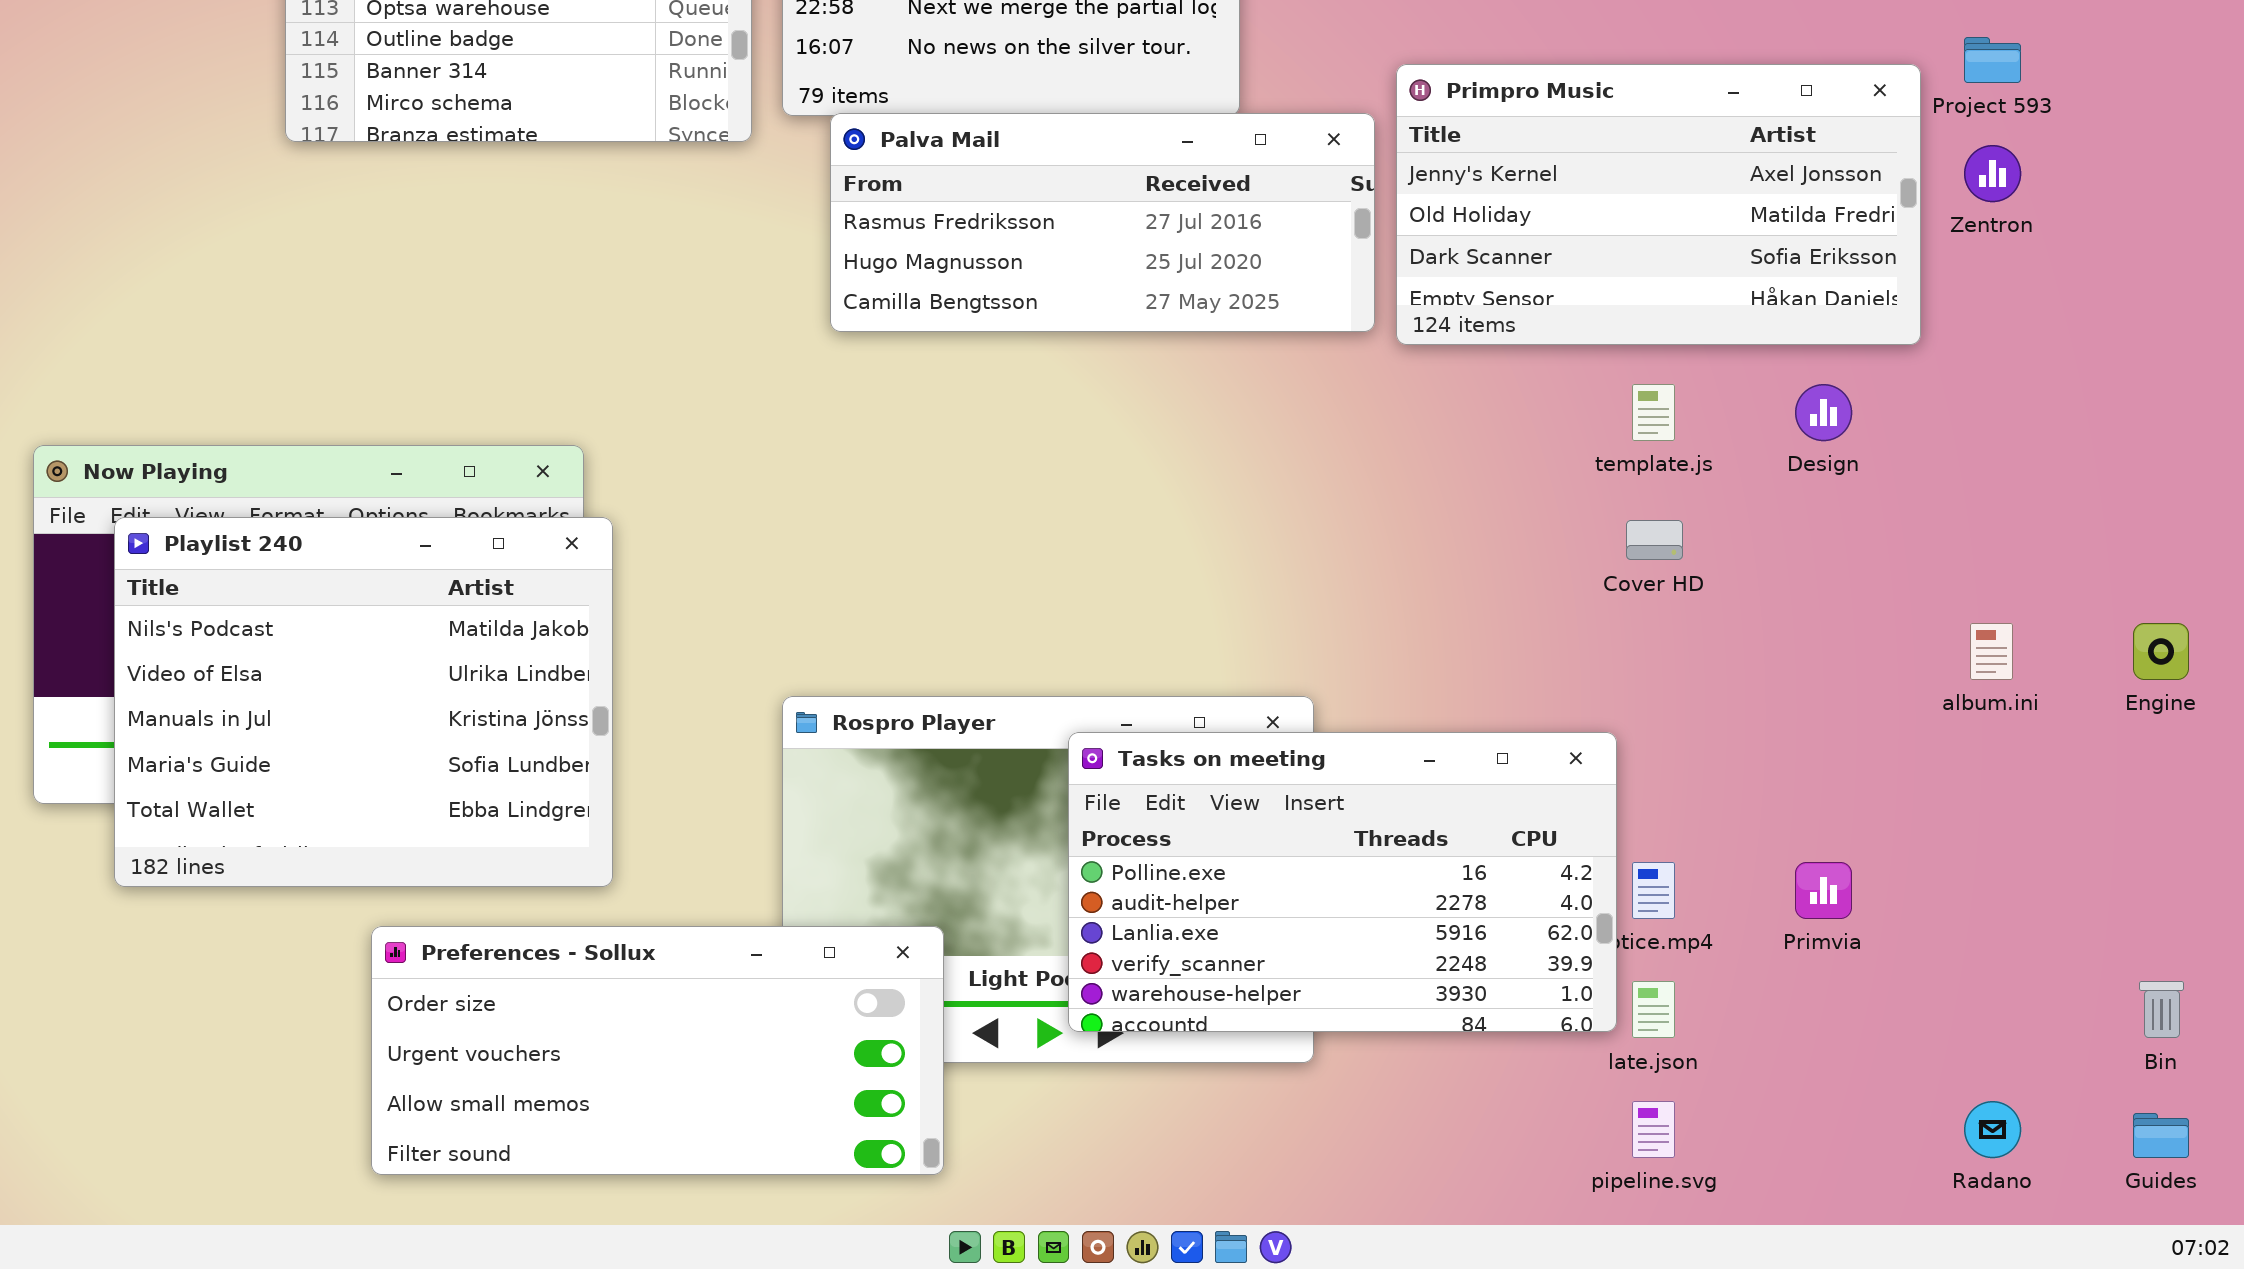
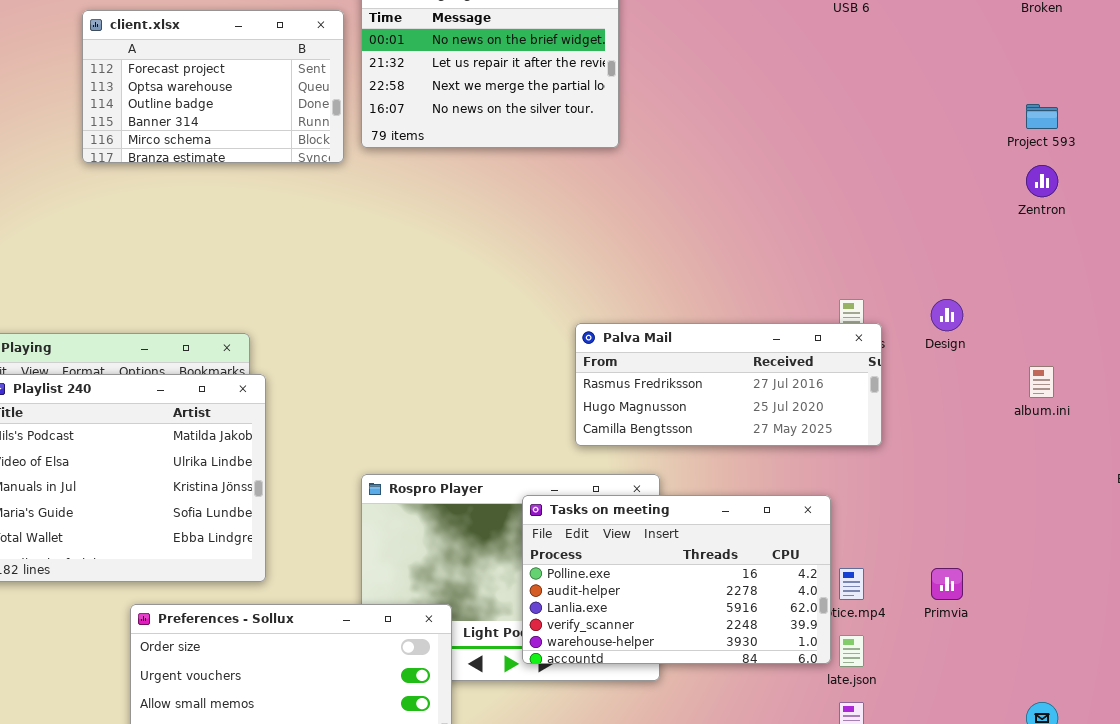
Primpro Music: [1396,64,1921,345] -> none, closed
Palva Mail: [830,113,1375,332] -> [575,323,882,446], moved
album.ini: [1970,623,2013,680] -> [1029,366,1054,398], moved

